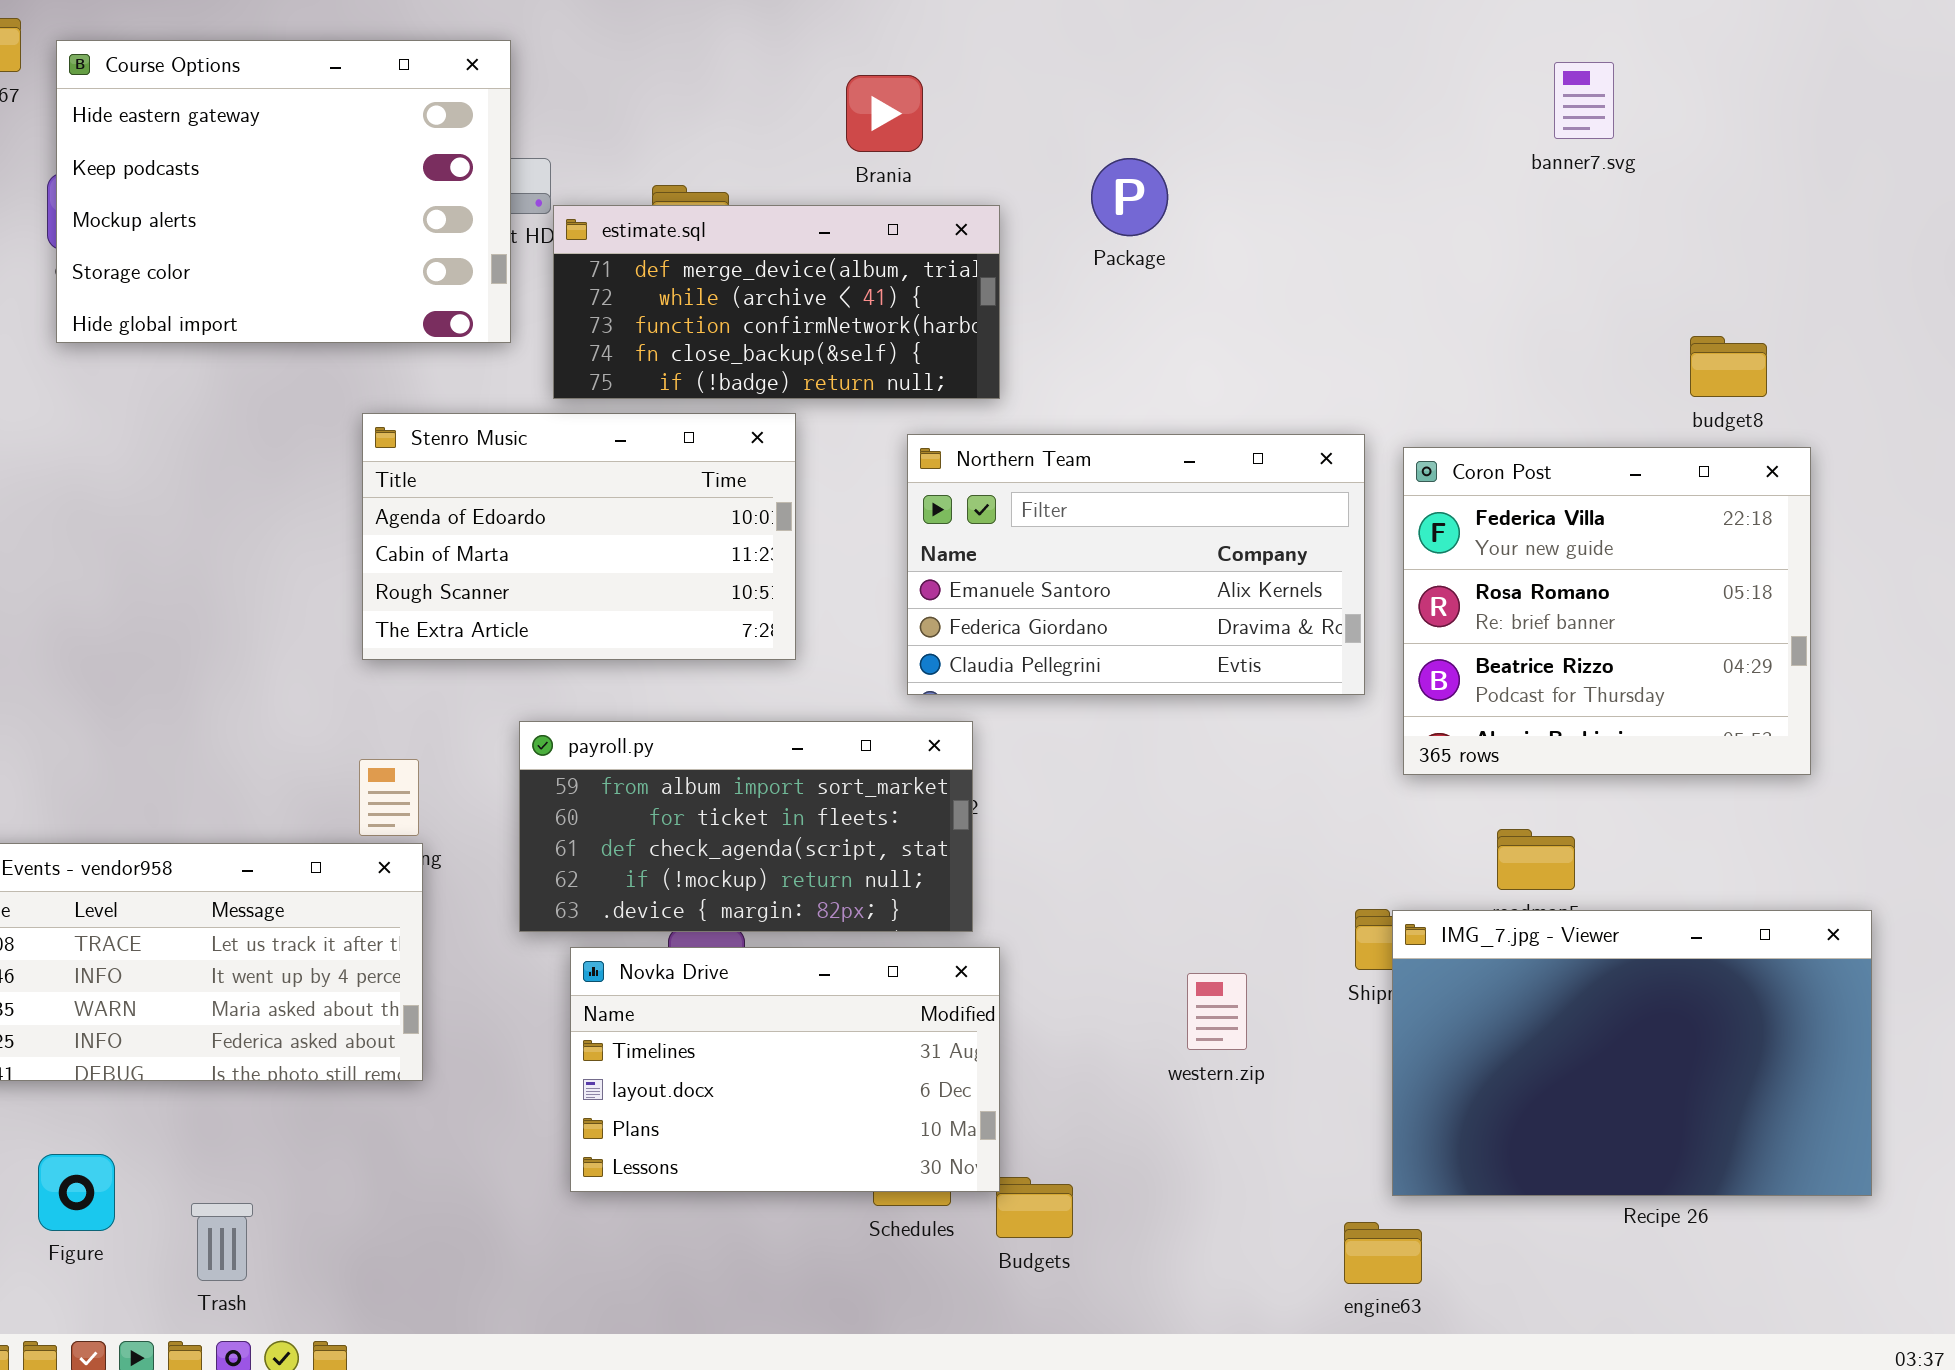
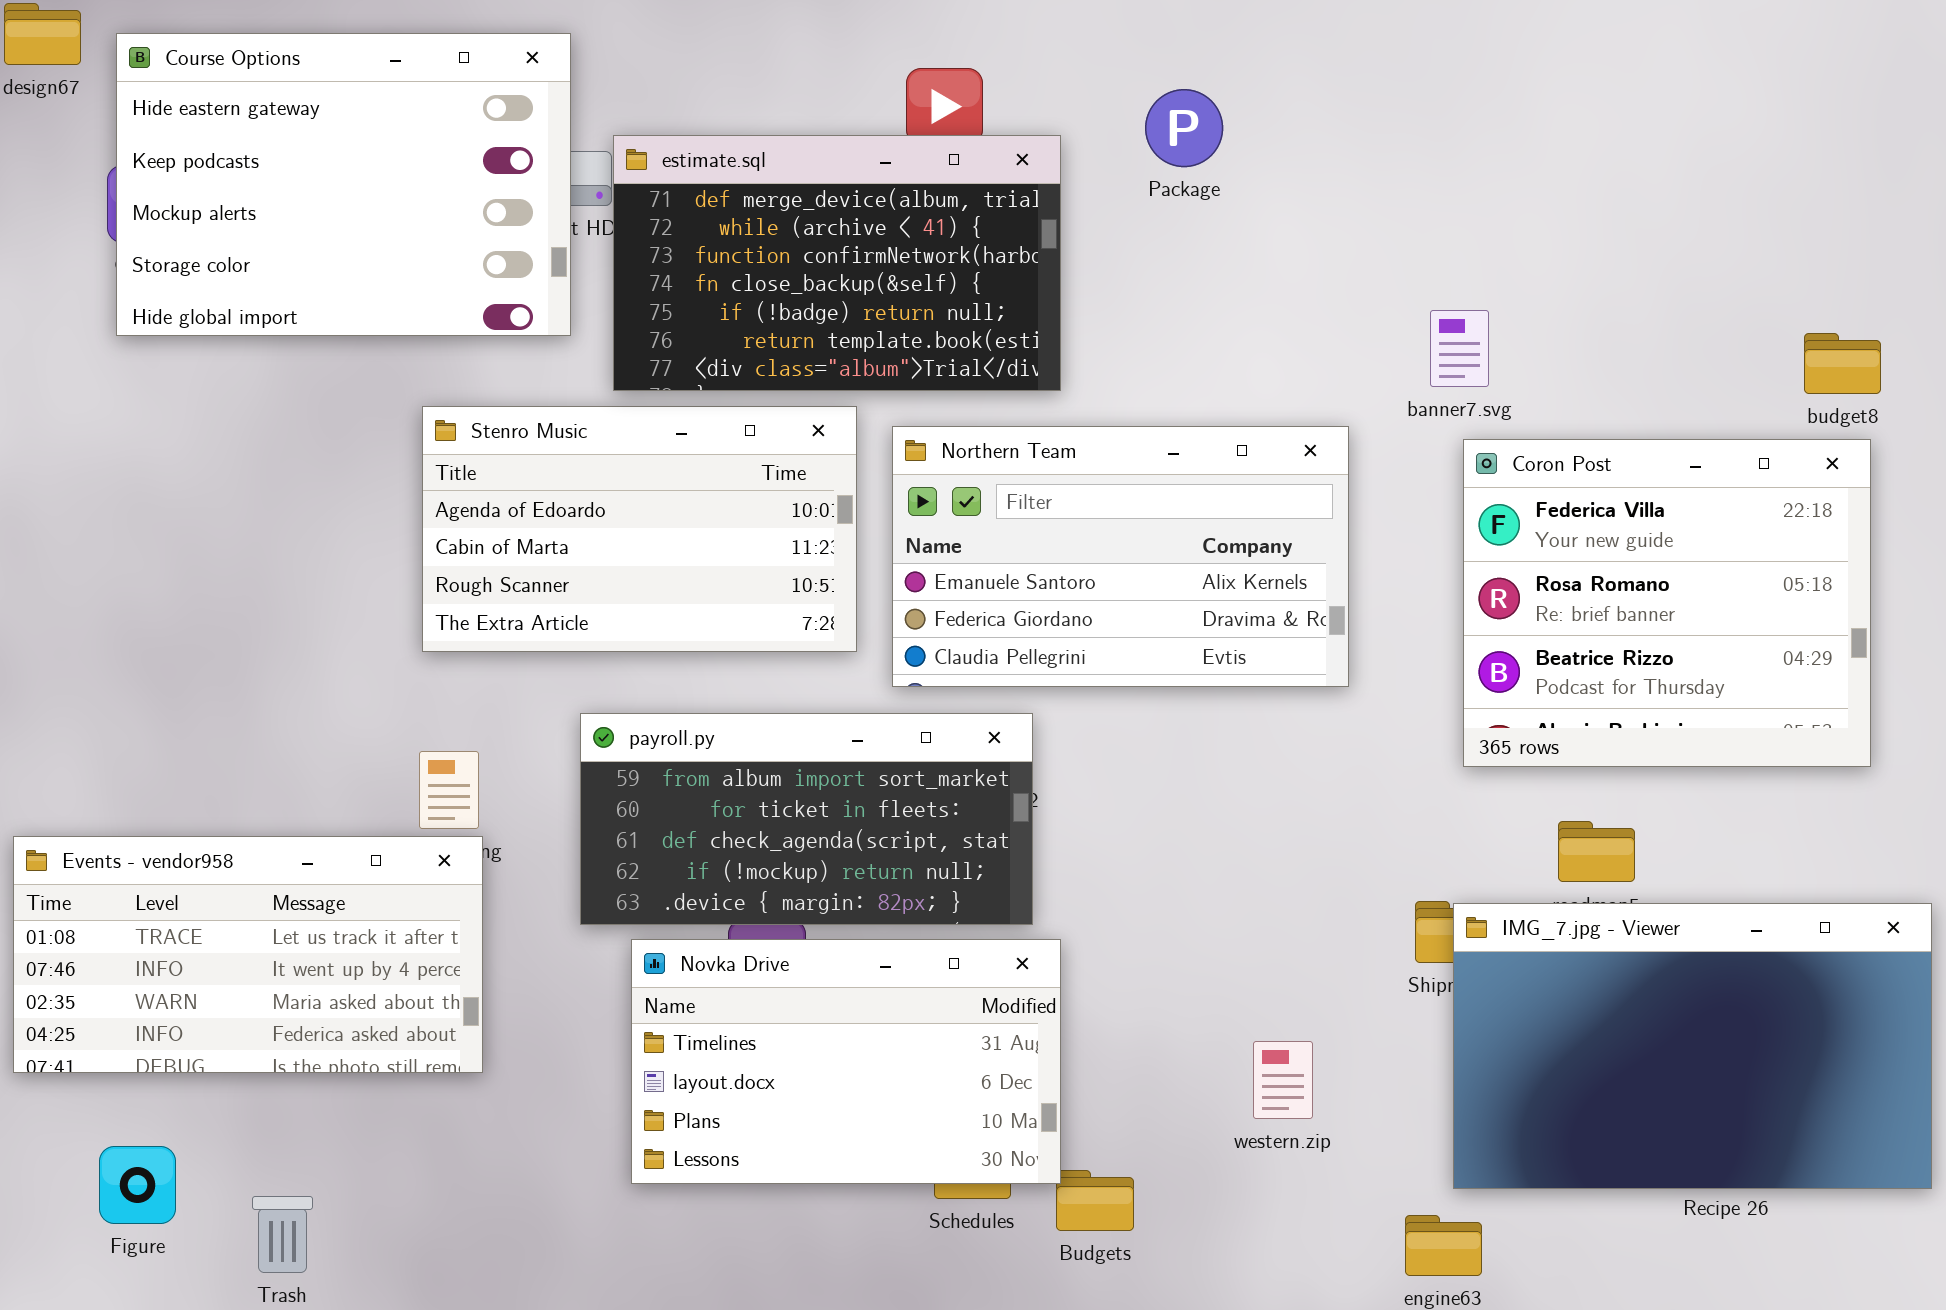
banner7.svg: [1554,62,1614,139] -> [1430,310,1489,387], moved
Package: [1091,158,1168,236] -> [1145,89,1223,167], moved
estimate.sql: [553,205,1000,399] -> [613,135,1061,391], resized
budget8: [1690,336,1767,397] -> [1804,333,1881,394], moved
Northern Team: [907,434,1365,695] -> [892,426,1349,687], moved
western.zip: [1187,973,1247,1050] -> [1253,1041,1313,1119], moved

